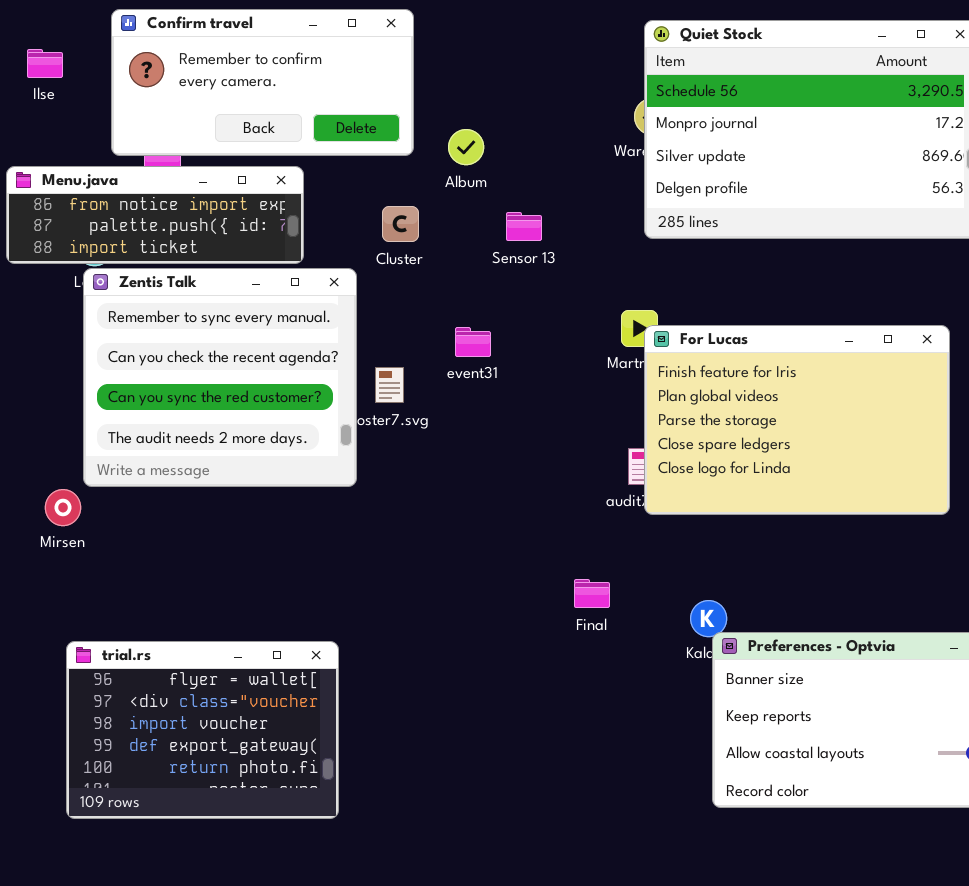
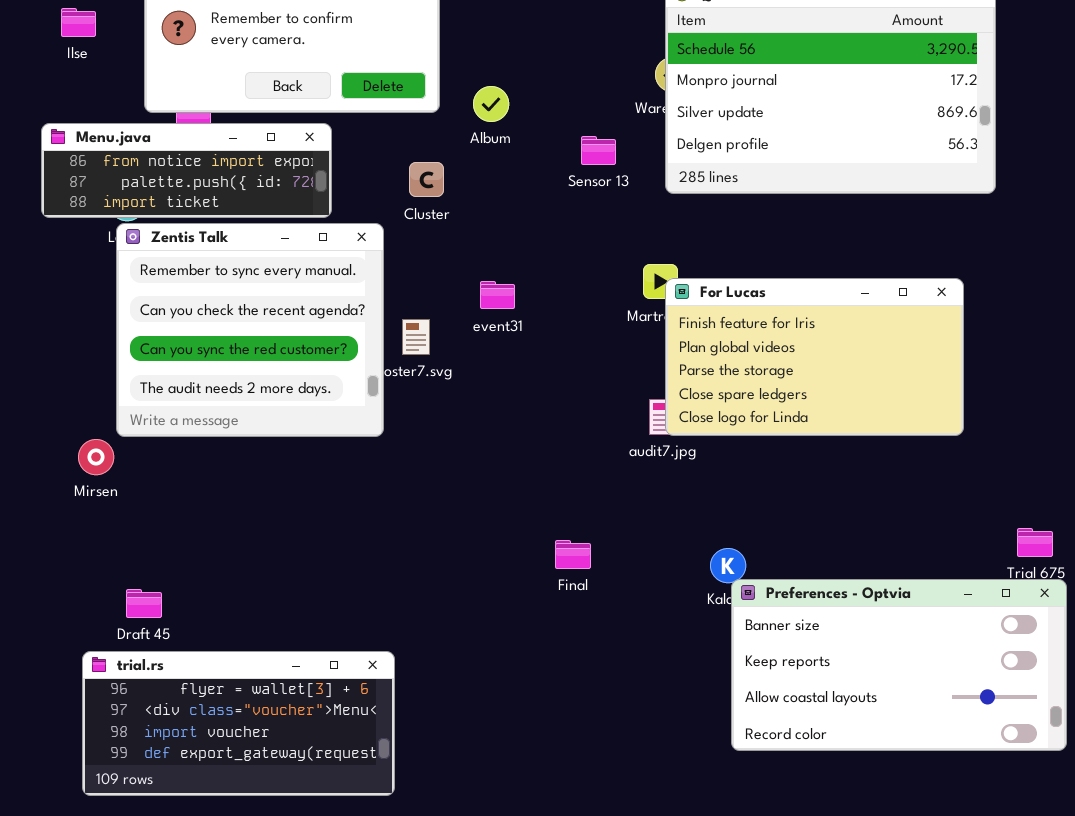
Sensor 13: [506,212,542,241] -> [581,136,616,165], moved
For Lucas: [644,325,950,515] -> [665,278,964,436], resized
Final: [574,579,610,608] -> [555,540,591,569], moved
trial.rs: [66,641,339,819] -> [82,651,395,796], moved, resized

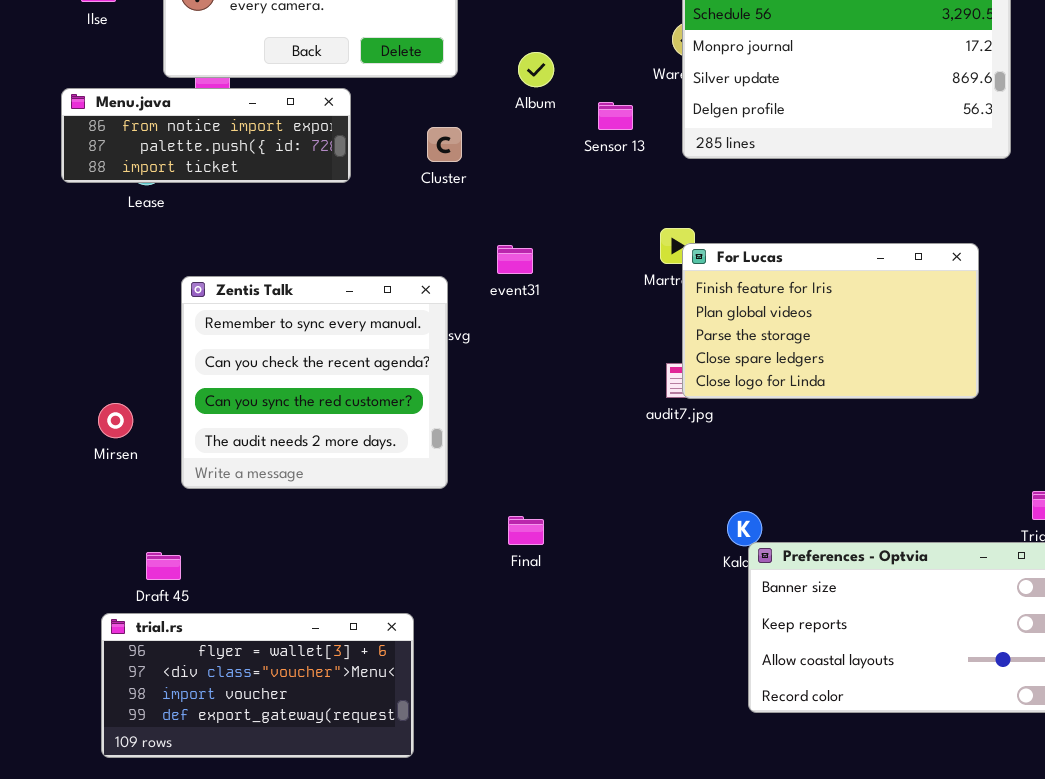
Album: [473,86,509,122] -> [518,52,554,87], moved
Zentis Talk: [116,223,384,437] -> [181,276,448,489], moved
Final: [555,540,591,569] -> [508,516,544,545], moved

